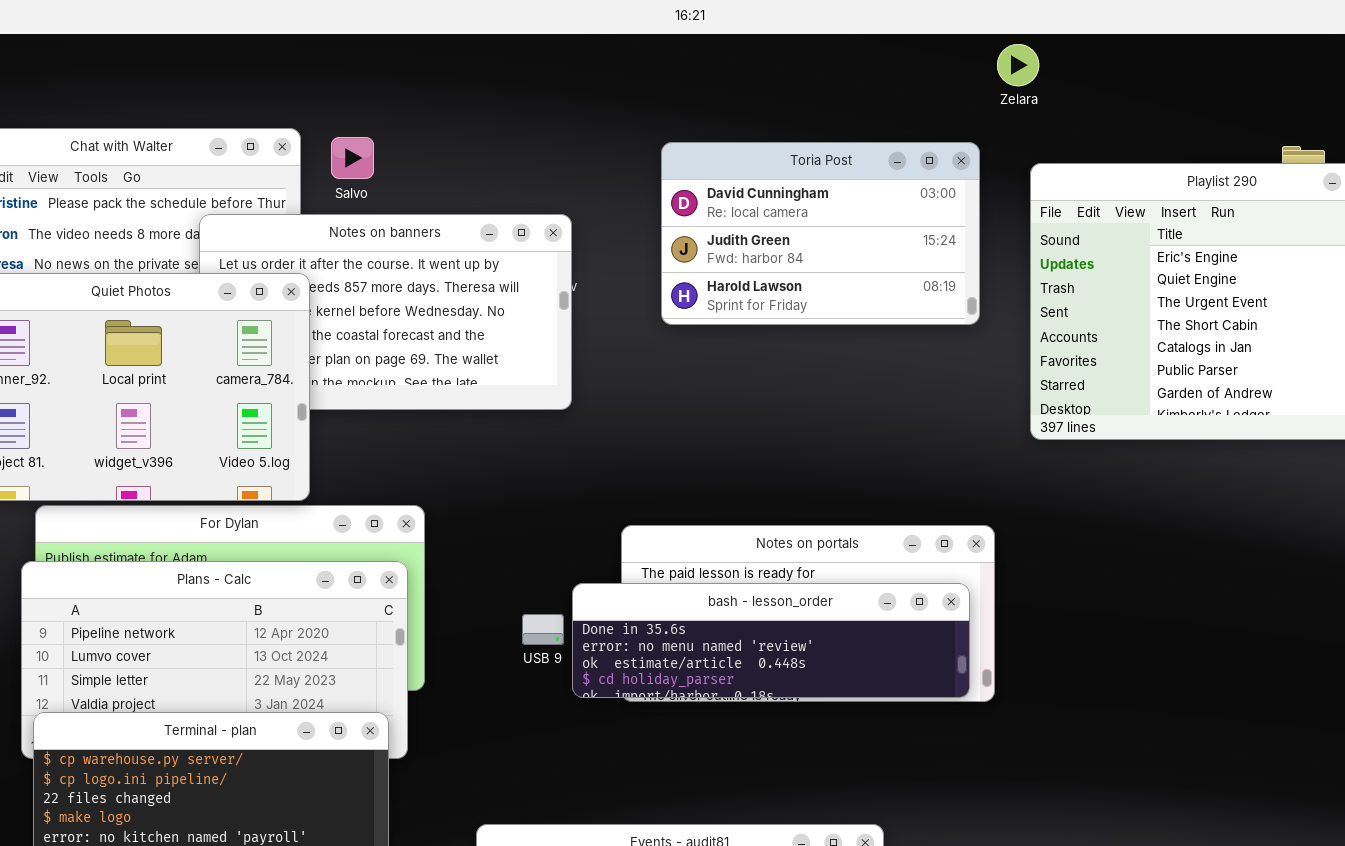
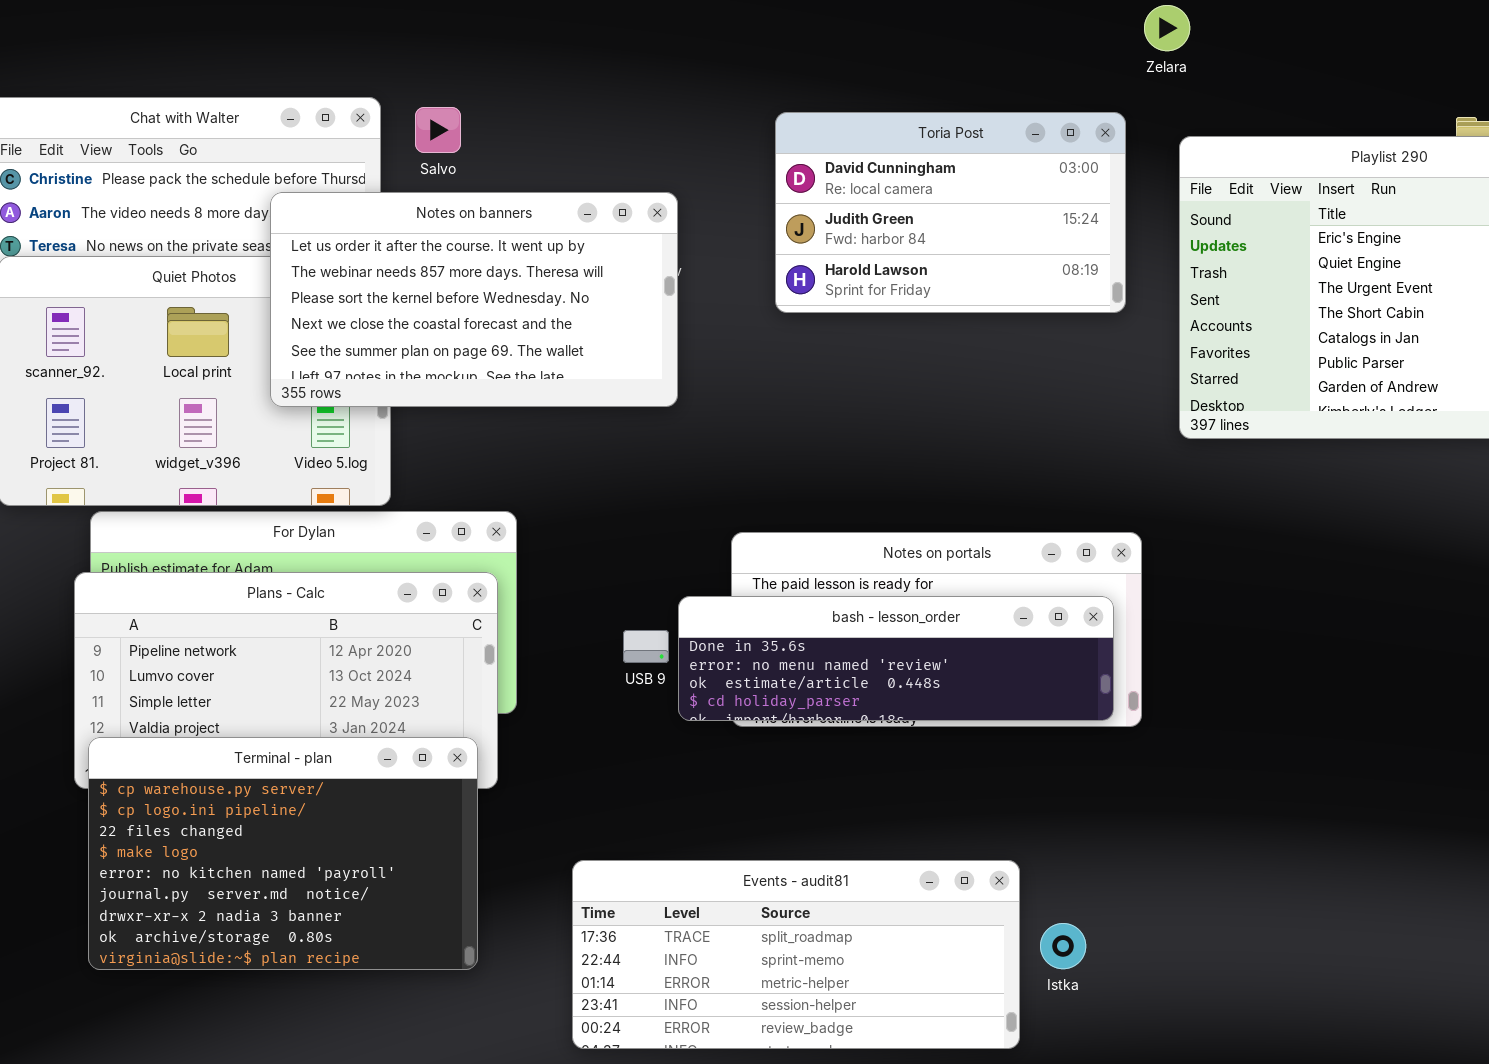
Notes on banners: [199,214,572,410] -> [270,192,678,407], raised

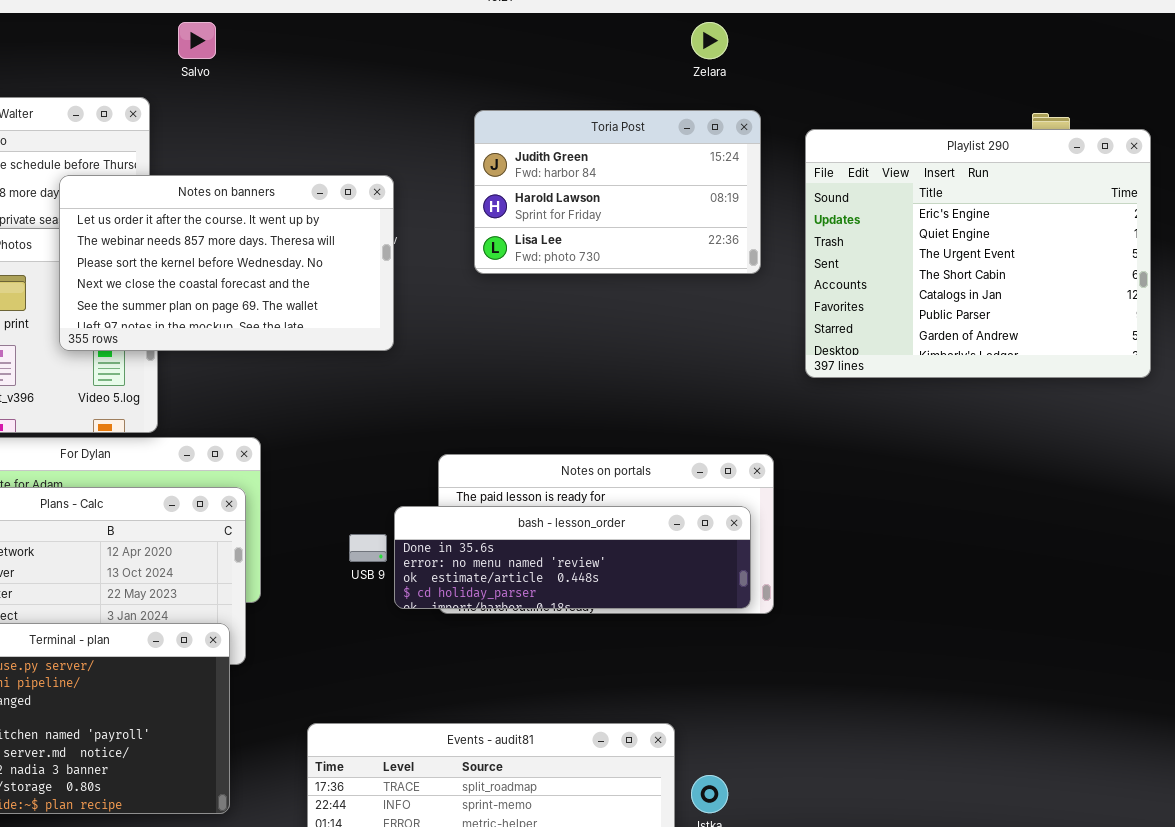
Zelara: [1144,5,1190,51] -> [691,22,728,59], moved
Salvo: [415,107,461,153] -> [178,22,216,59], moved
Toria Post: [775,112,1126,313] -> [474,110,761,274], scrolled down 1 row

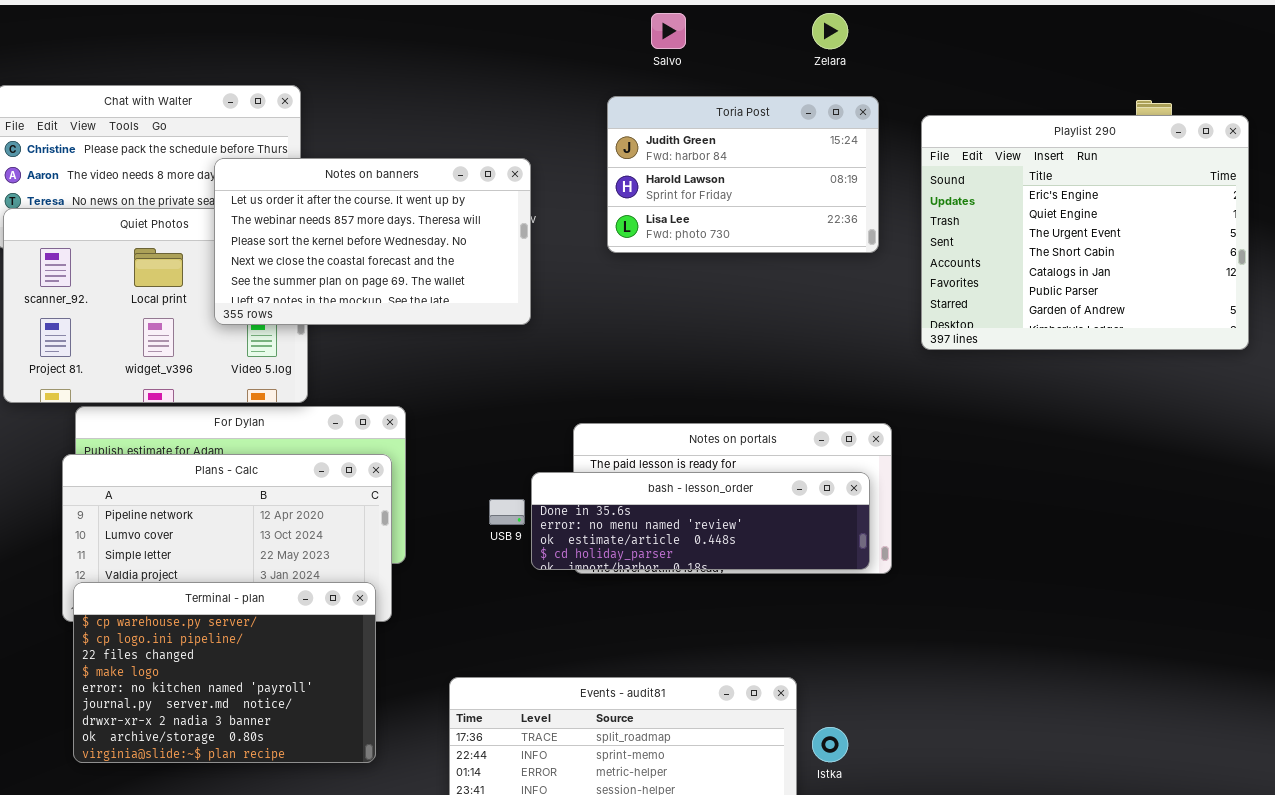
Salvo: [178,22,216,59] -> [651,13,686,49], moved

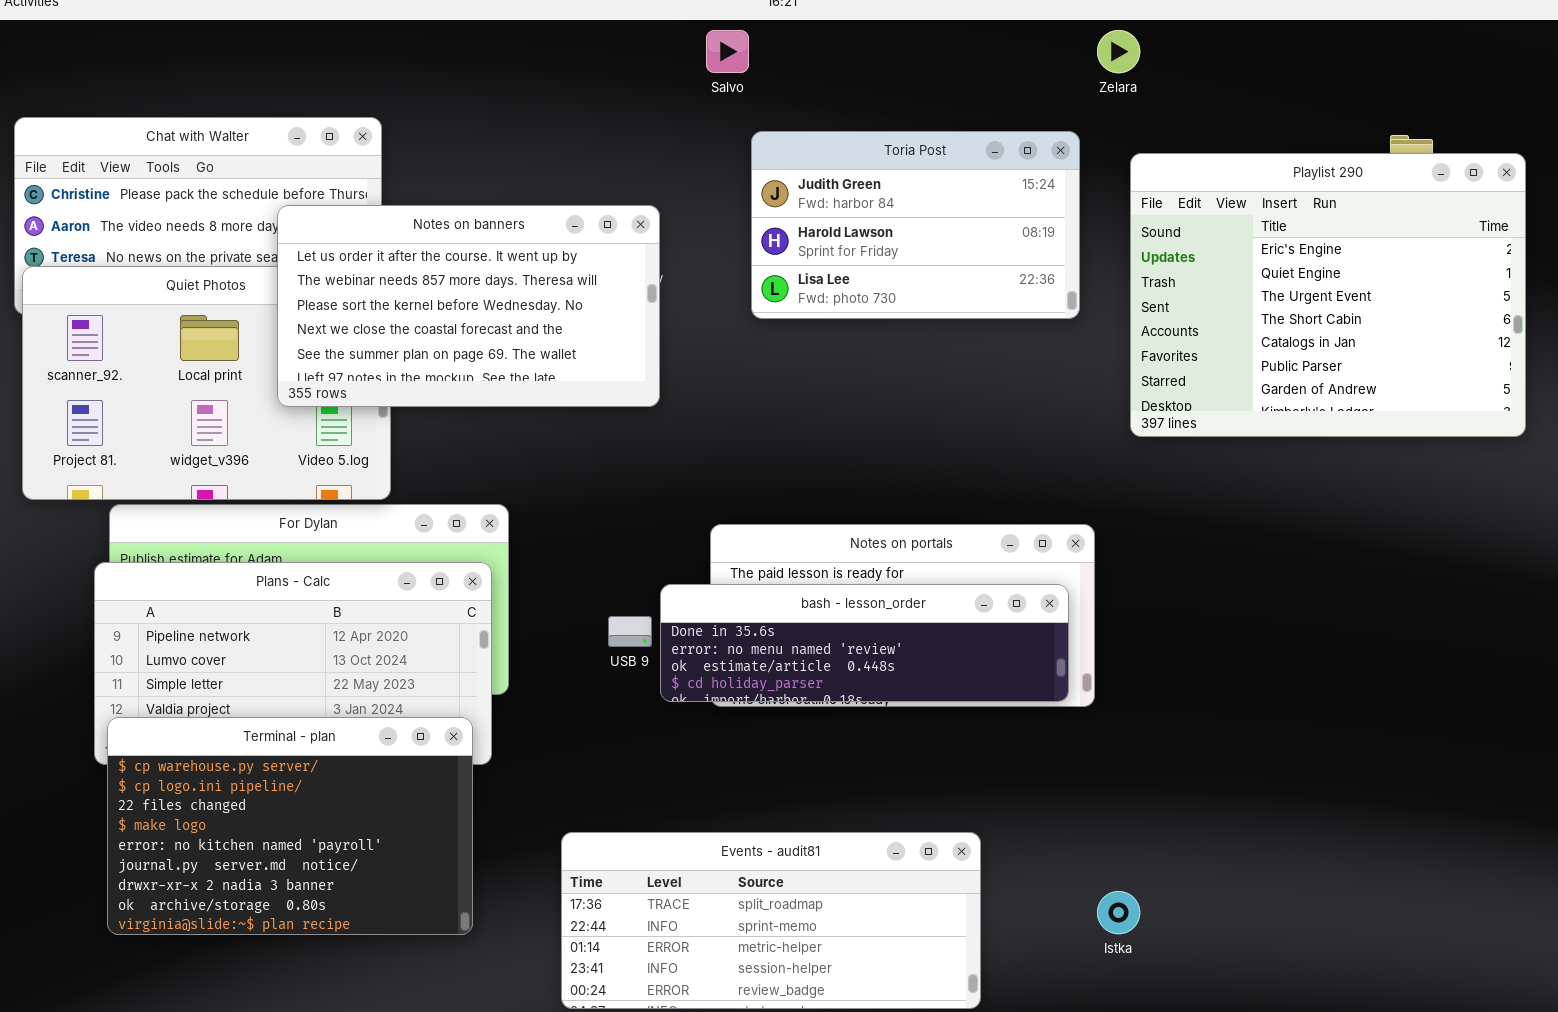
Salvo: [651,13,686,49] -> [706,30,749,73], moved
Zelara: [812,13,848,49] -> [1097,30,1140,73], moved
Istka: [812,727,848,762] -> [1097,891,1140,934], moved

